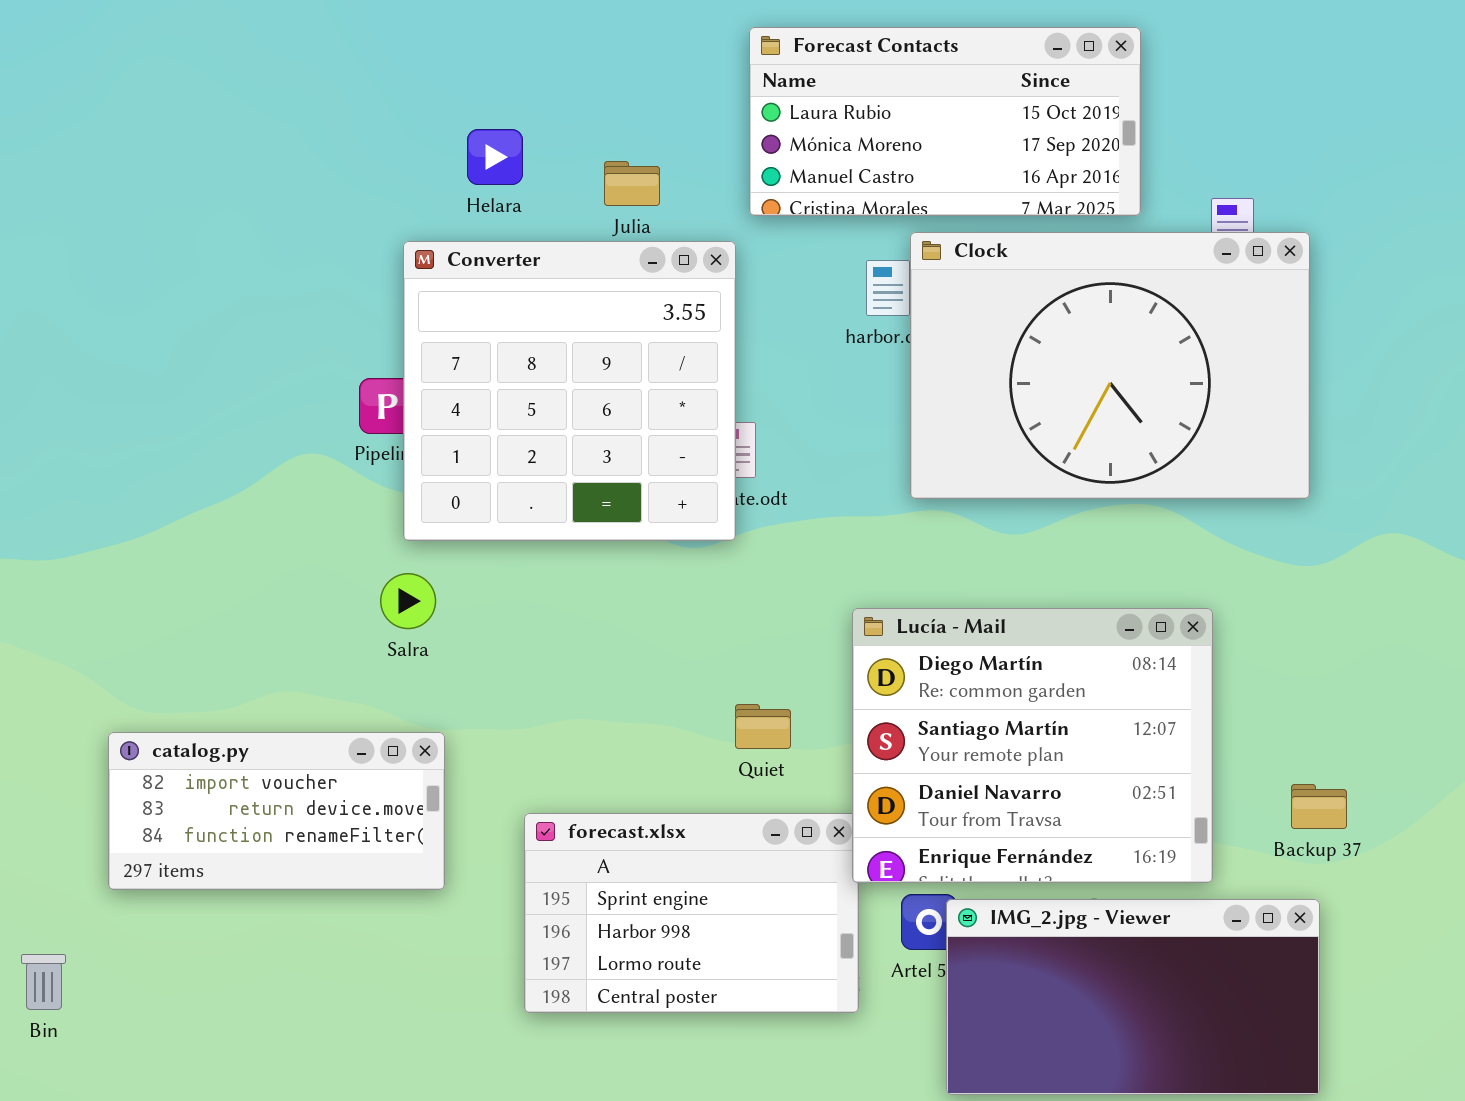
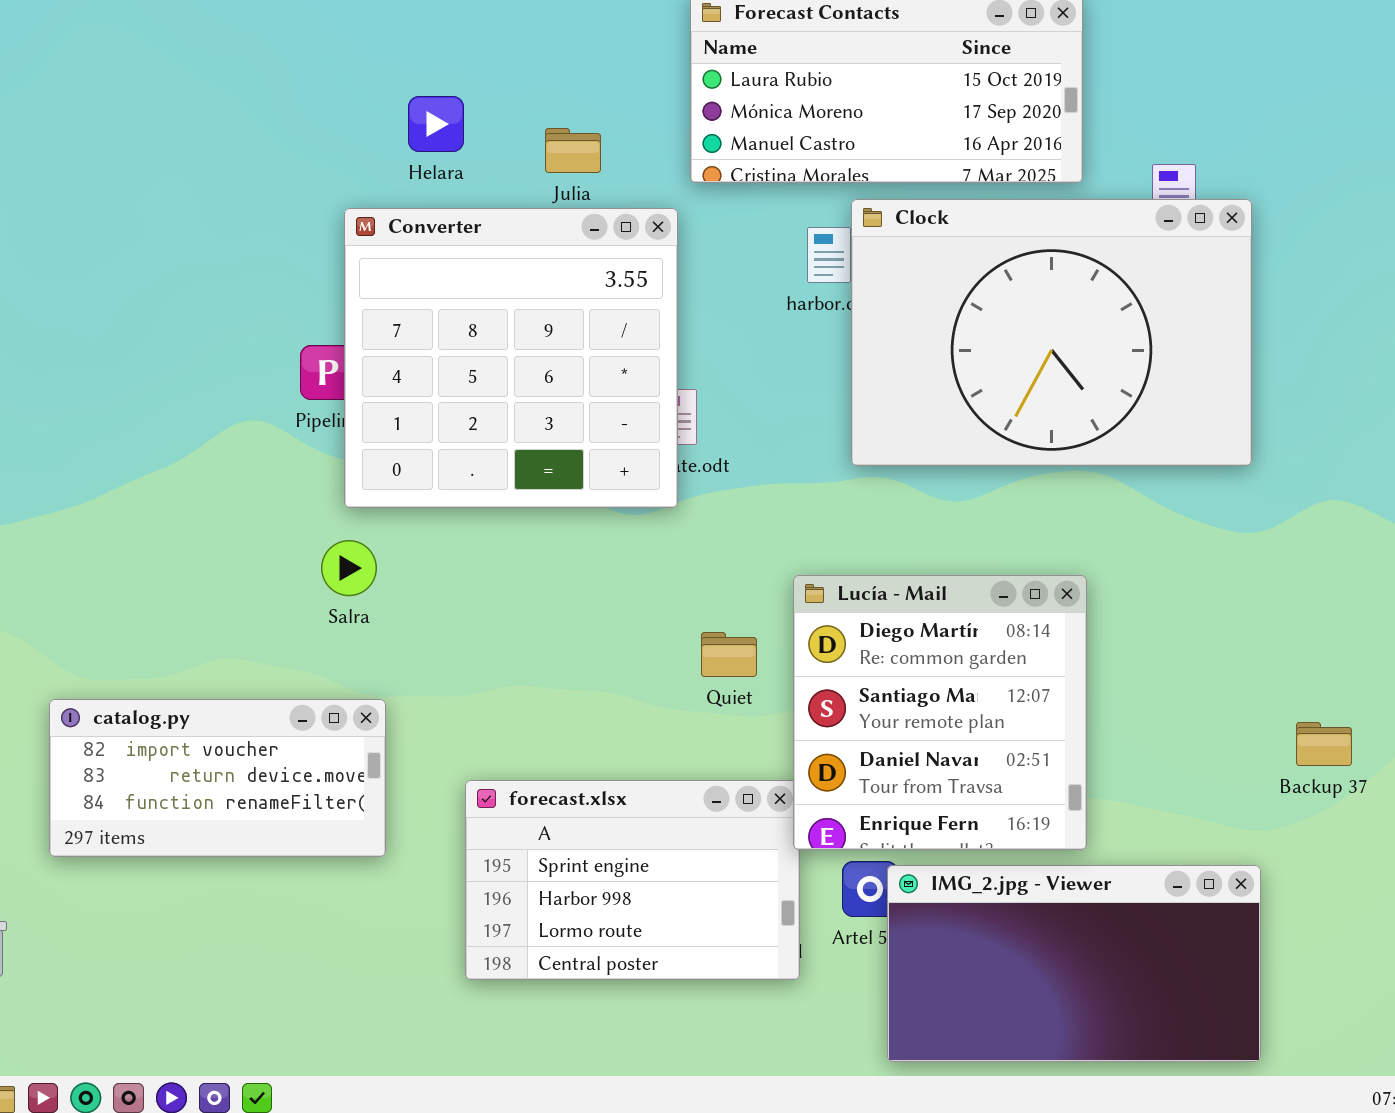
Lucía - Mail: [852,608,1213,883] -> [793,575,1087,850], resized
Quiet: [735,704,791,749] -> [701,632,757,677], moved
Backup 37: [1291,784,1347,829] -> [1296,722,1352,766], moved

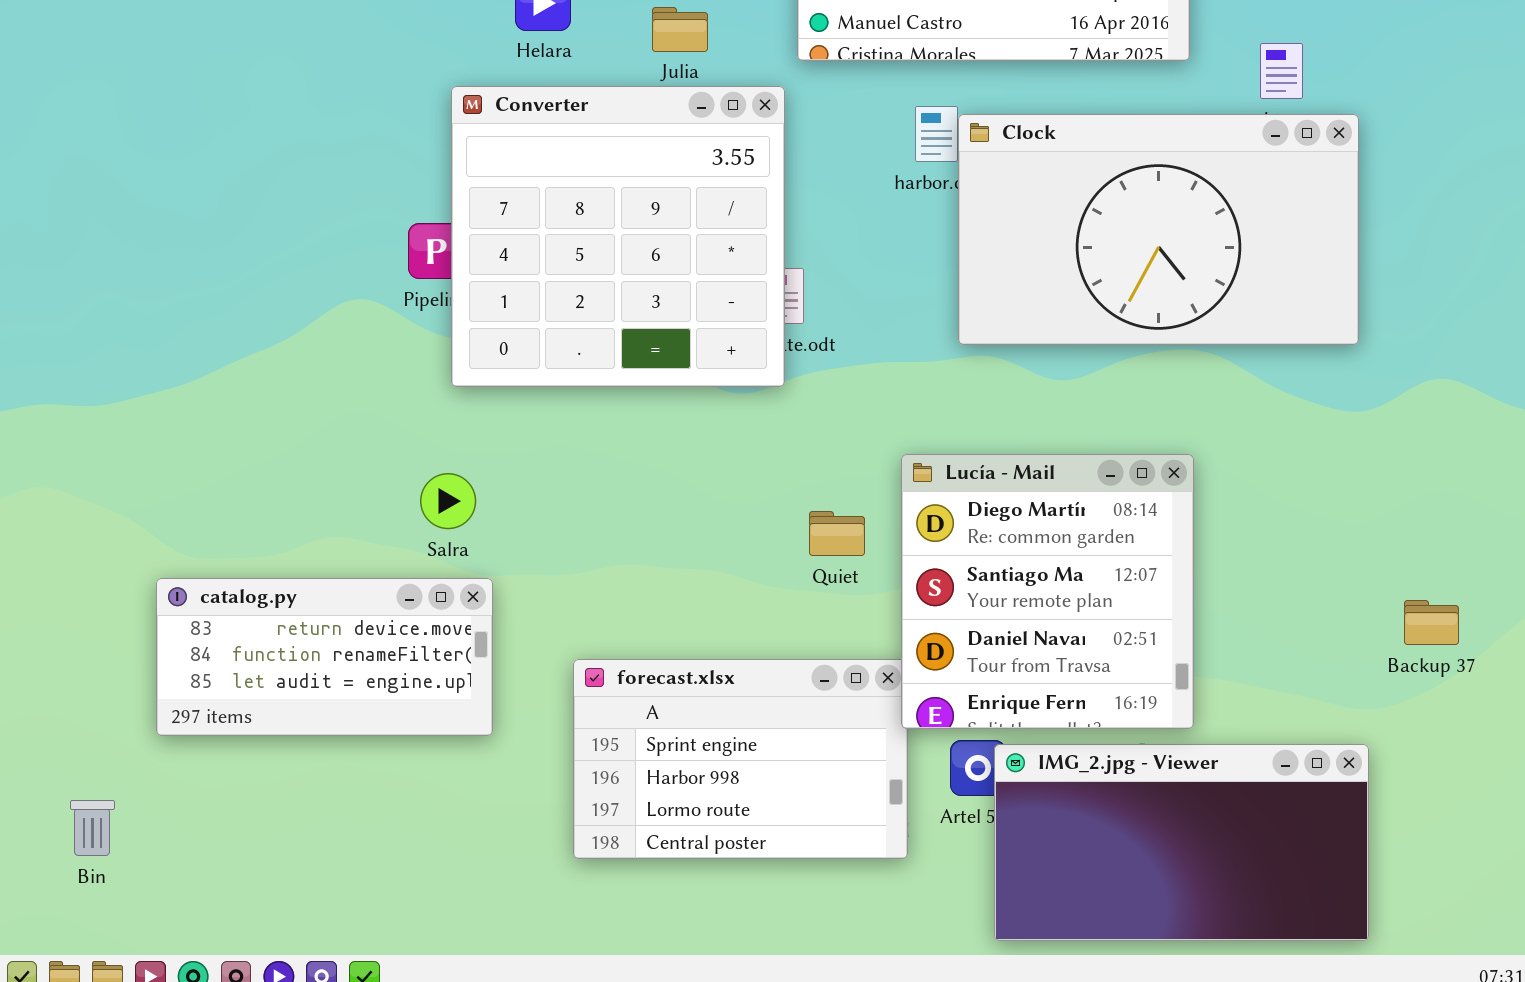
Clock: [851,199,1252,466] -> [958,114,1359,345], resized
Salra: [321,540,377,596] -> [420,473,476,529], moved
catalog.py: [49,699,386,857] -> [156,578,493,736], scrolled down 1 row

